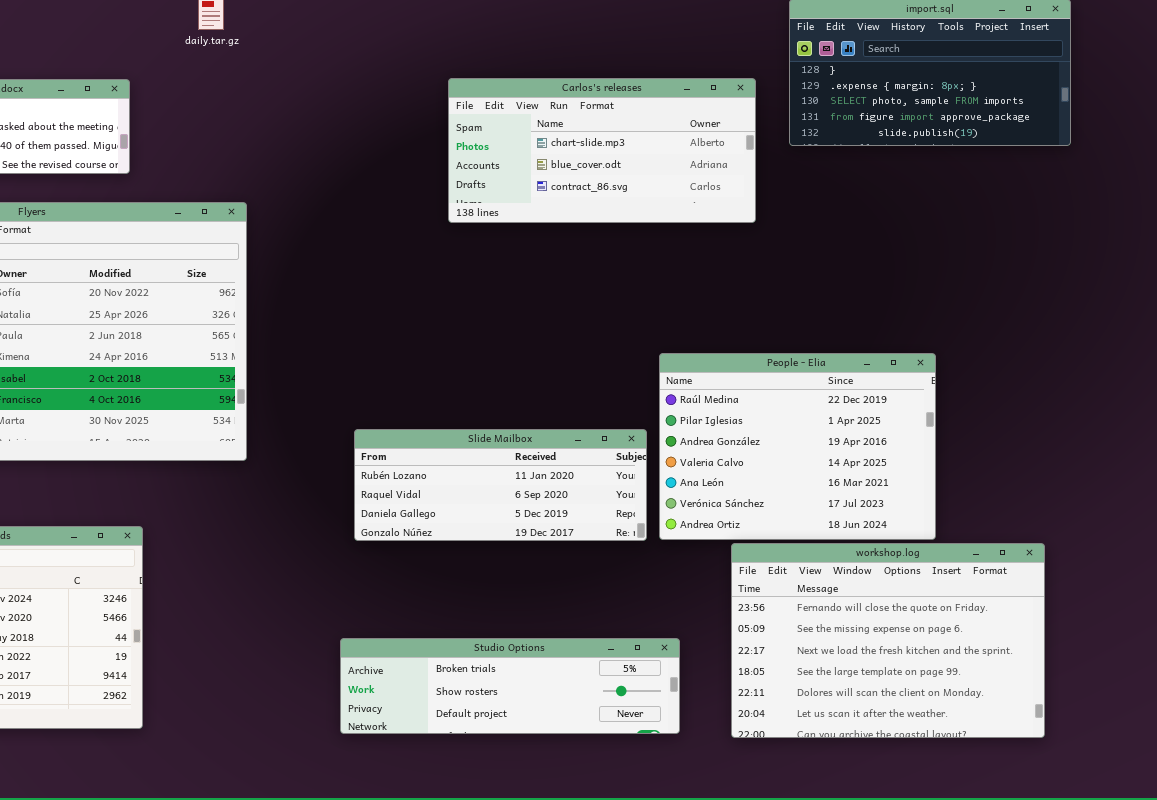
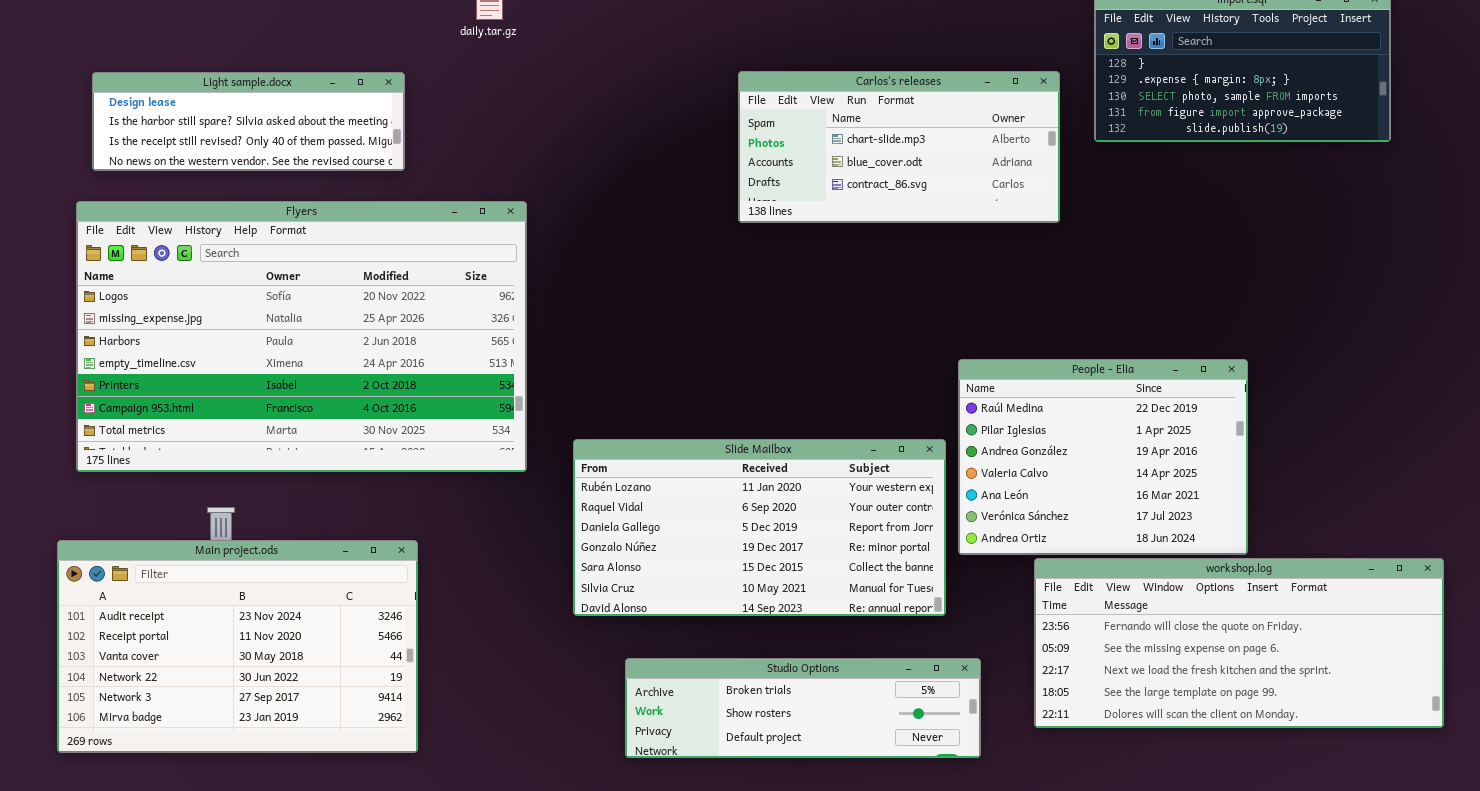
Slide Mailbox: [354,429,647,541] -> [573,439,946,616], resized
workshop.log: [731,543,1045,738] -> [1034,558,1444,728], resized

